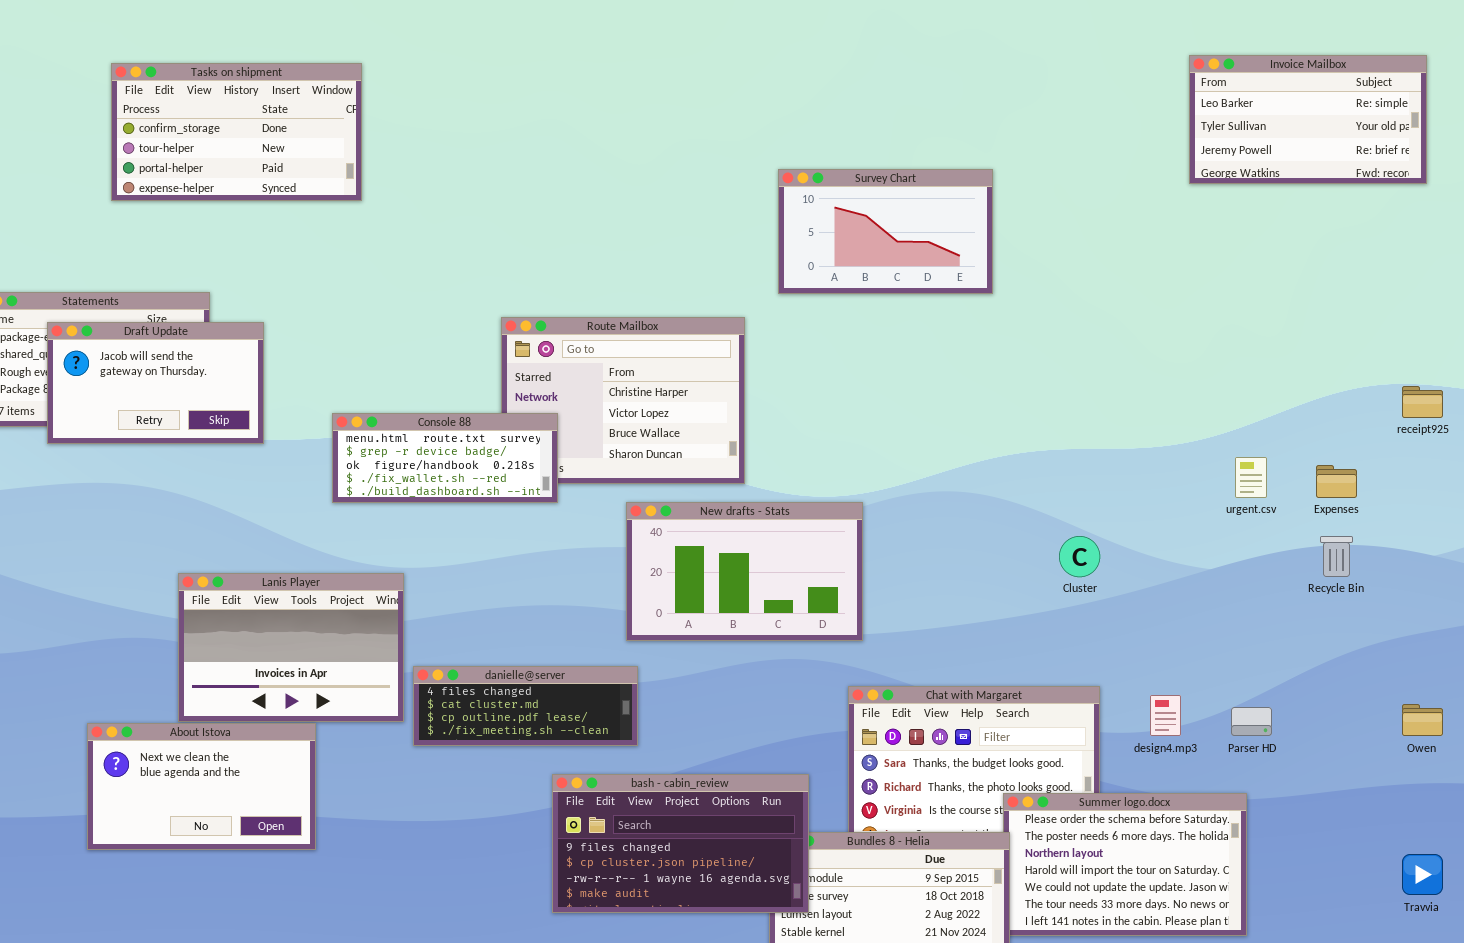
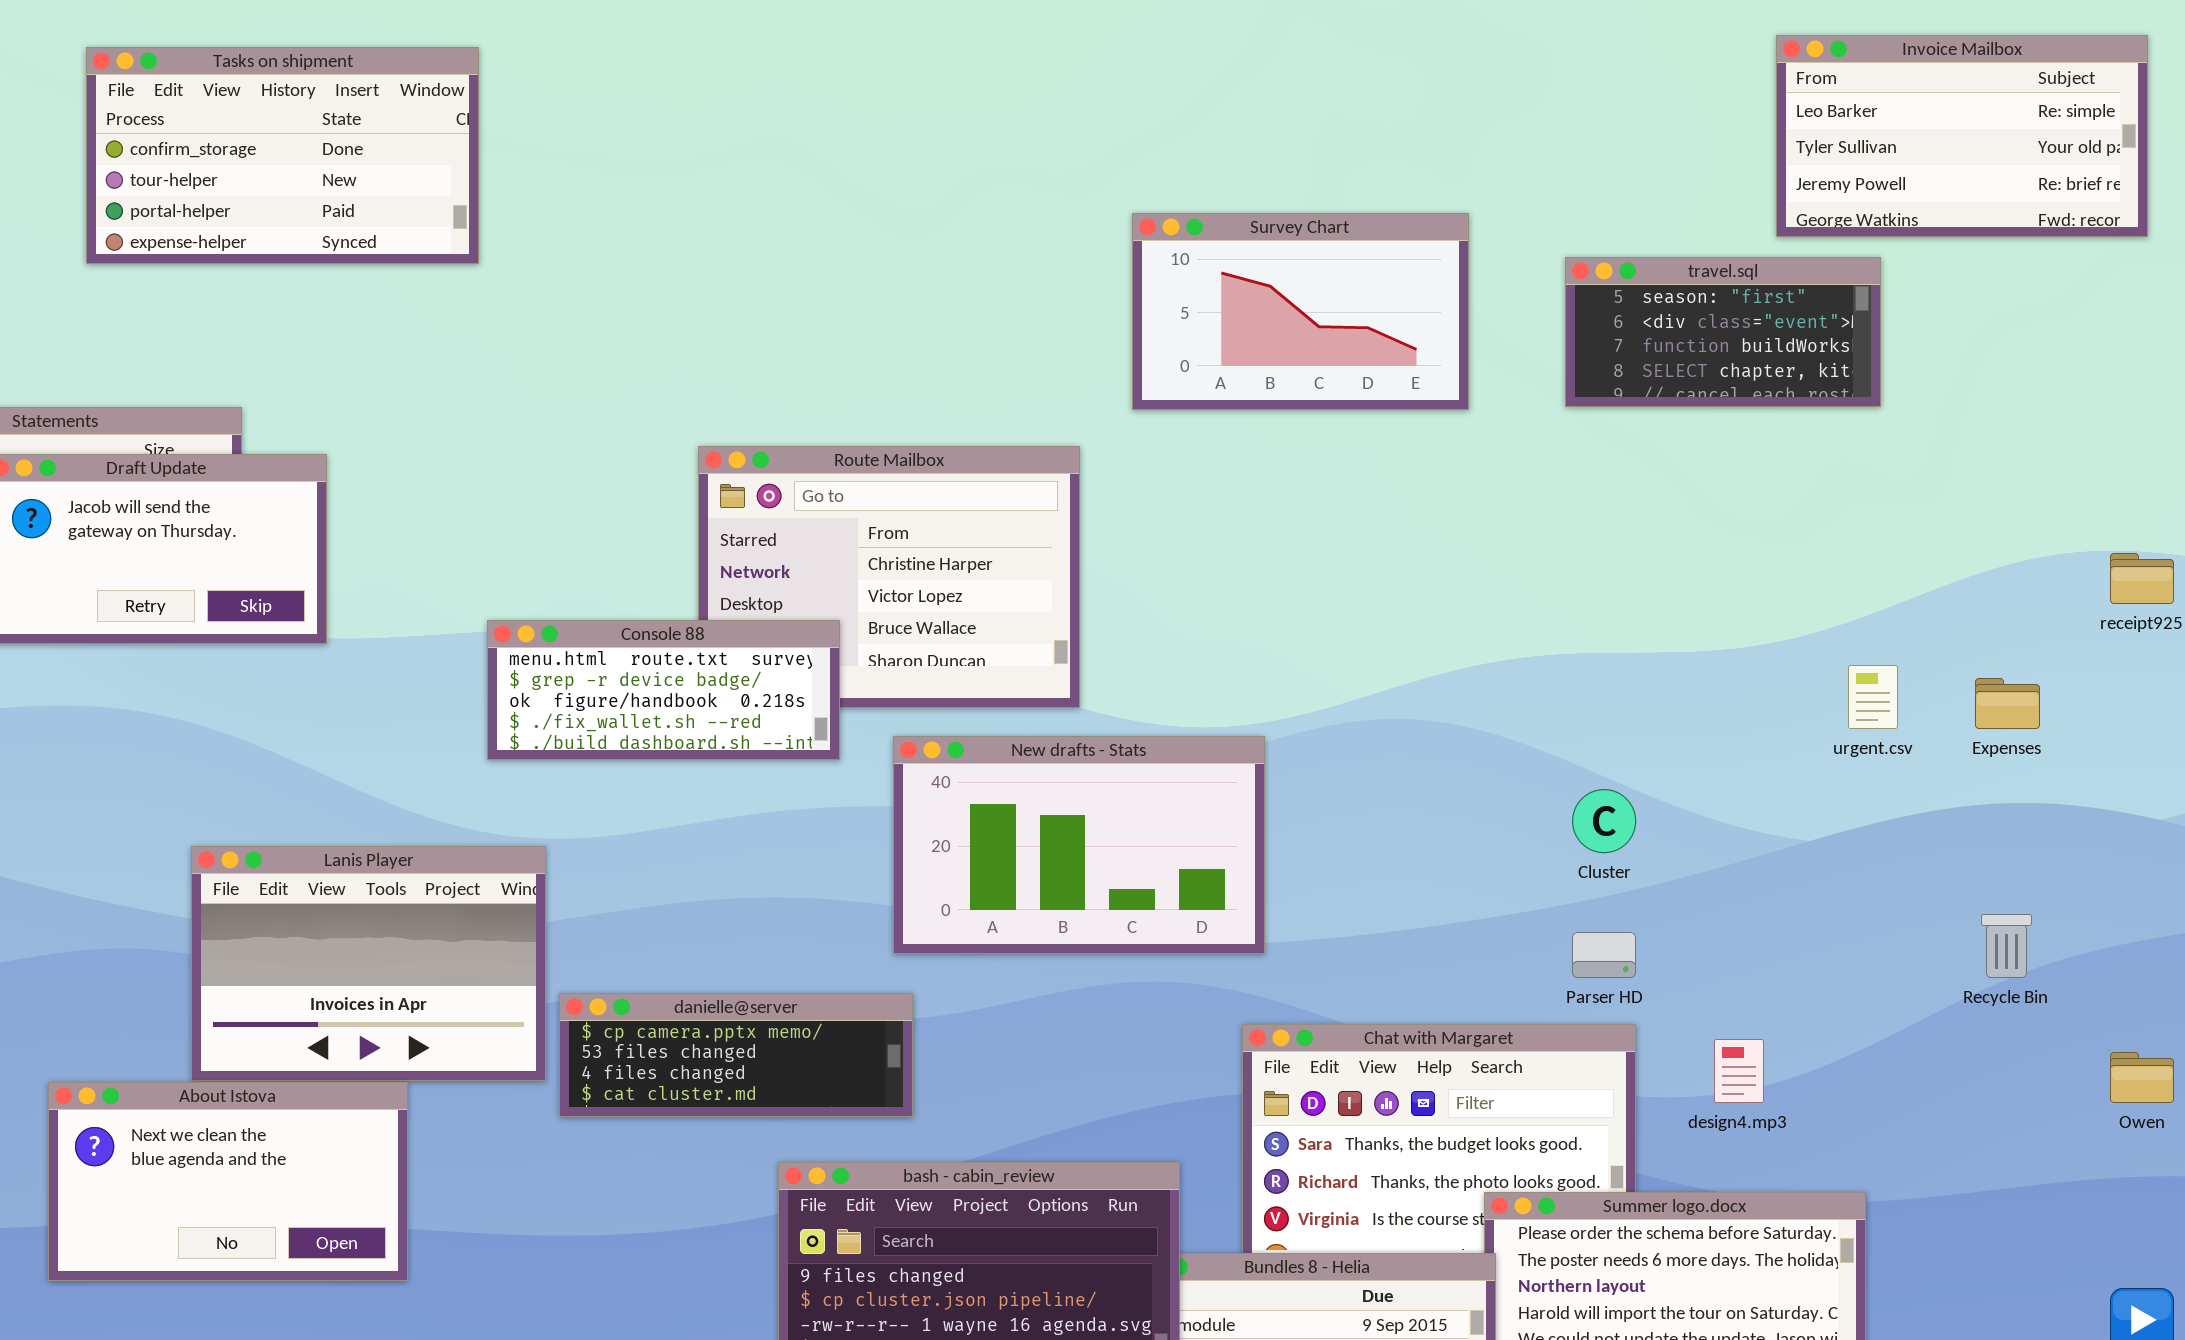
travel.sql: none -> [1565,257,1881,407], opened
Console 88: [332,413,558,503] -> [487,620,840,760], moved
Recycle Bin: [1320,536,1353,577] -> [1981,914,2032,978], moved
danielle@server: [413,666,638,746] -> [559,993,913,1117], scrolled up 2 rows
Parser HD: [1231,707,1272,736] -> [1572,932,1636,978], moved

